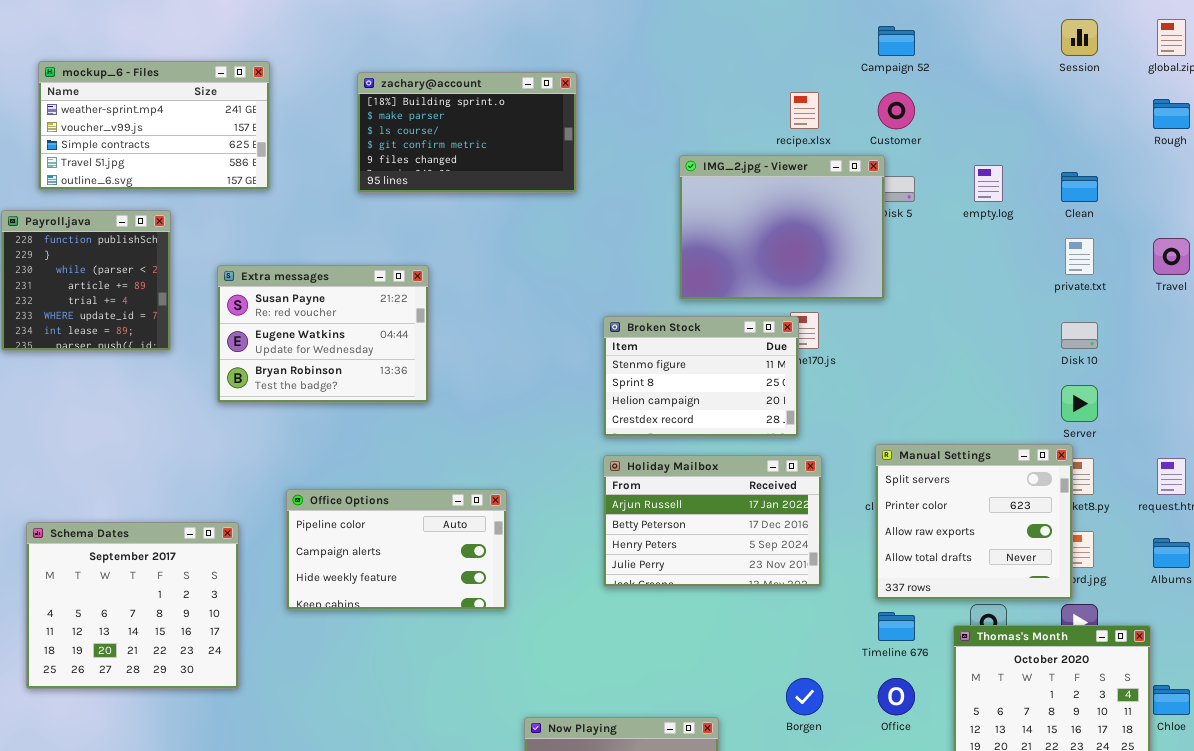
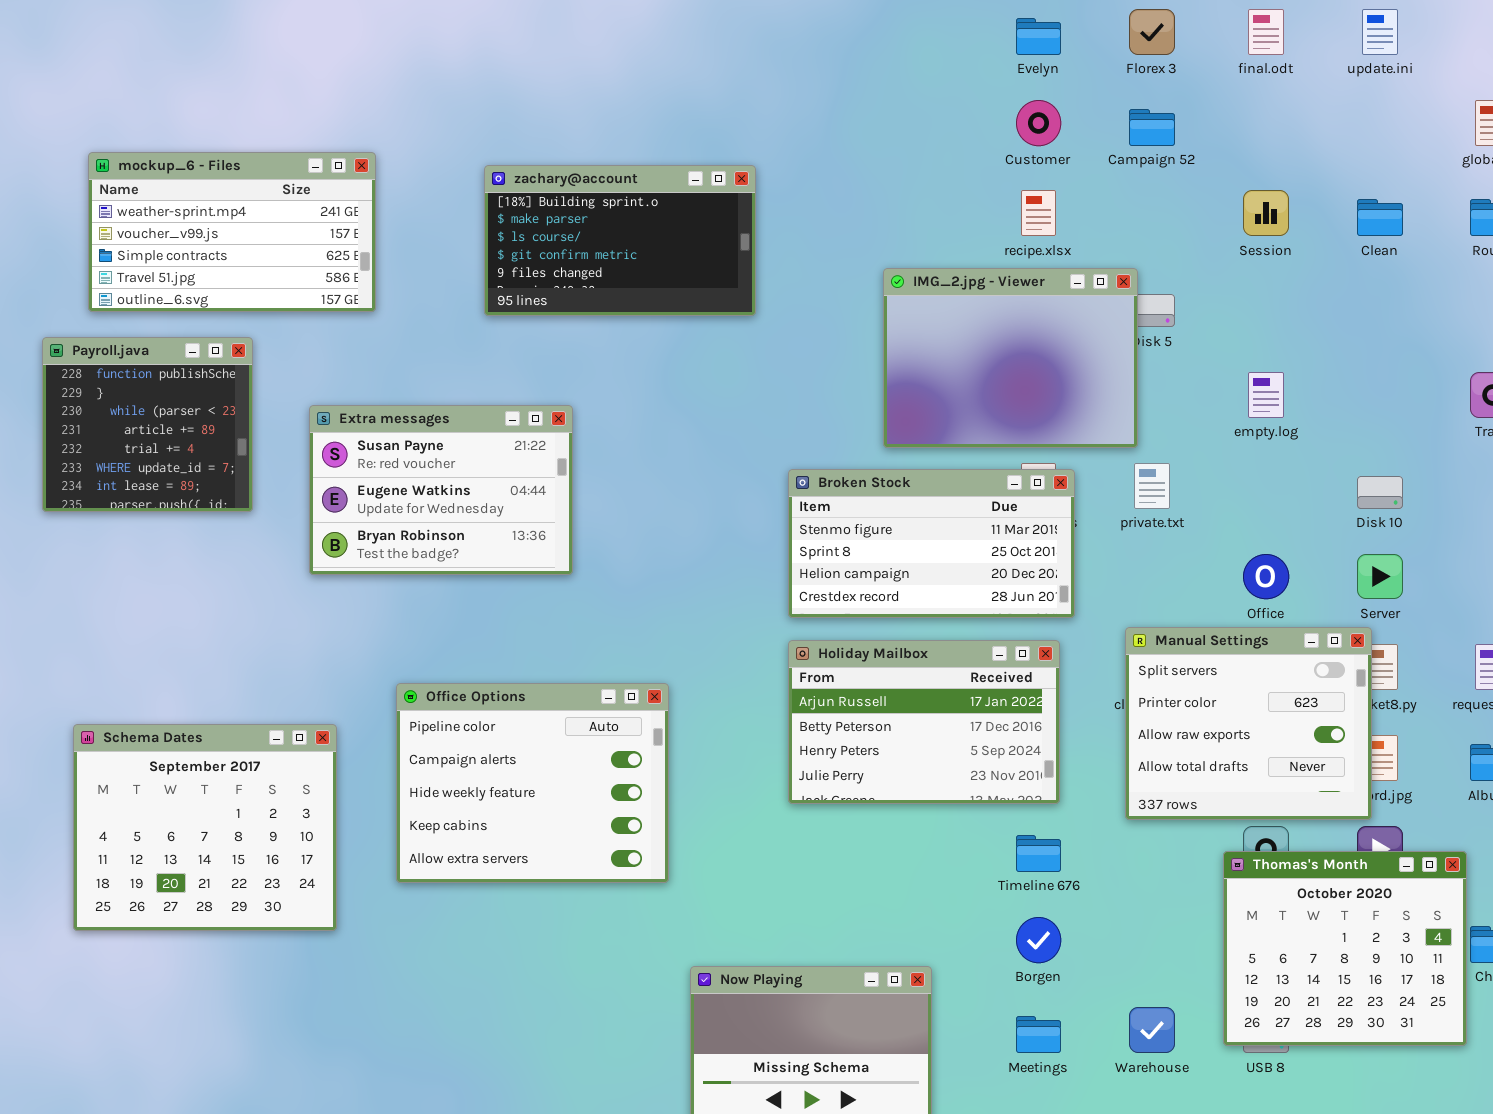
Session: [1061,19,1098,56] -> [1243,190,1289,236], moved
Customer: [878,92,915,129] -> [1016,100,1061,146], moved
empty.log: [974,165,1003,202] -> [1248,372,1284,418], moved
Clean: [1061,172,1098,202] -> [1357,199,1403,236], moved
private.txt: [1065,238,1094,275] -> [1134,463,1170,509], moved
Broken Stock: [603,316,799,437] -> [788,469,1075,618], resized
Office Options: [286,489,507,610] -> [396,683,669,883], resized
Timeline 676: [878,612,915,641] -> [1016,835,1061,872], moved
Office: [878,678,915,715] -> [1243,554,1289,599], moved

